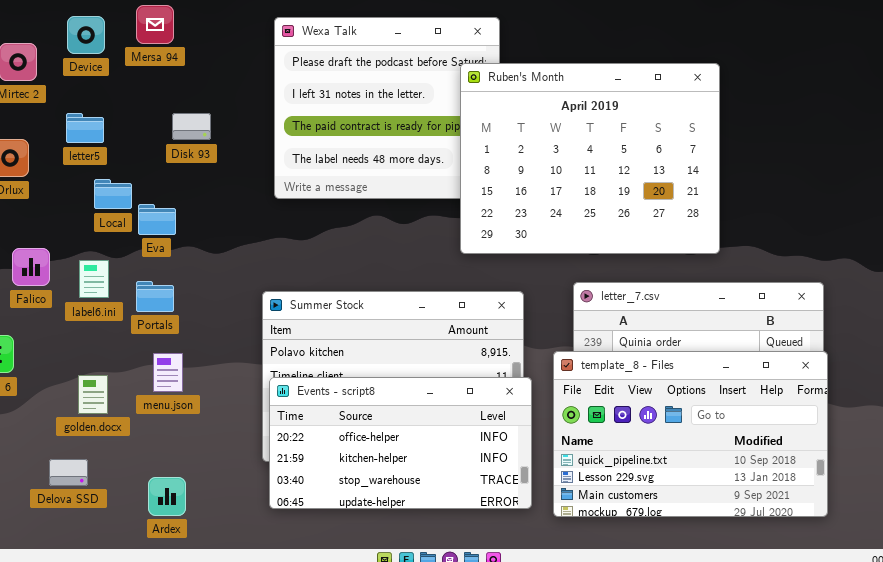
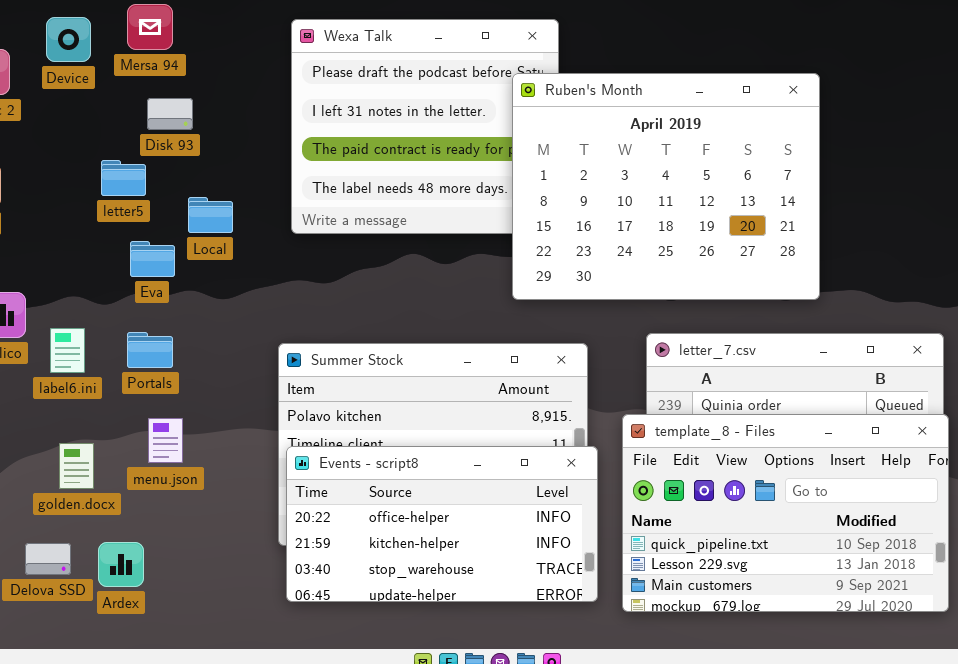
letter5: [66,113,104,143] -> [101,160,146,196], moved
Disk 93: [172,113,211,140] -> [147,98,193,130], moved
Local: [94,179,132,209] -> [188,197,233,233], moved
label6.ini: [79,260,109,298] -> [50,328,85,373], moved
Ardex: [148,477,186,516] -> [98,542,144,587], moved

